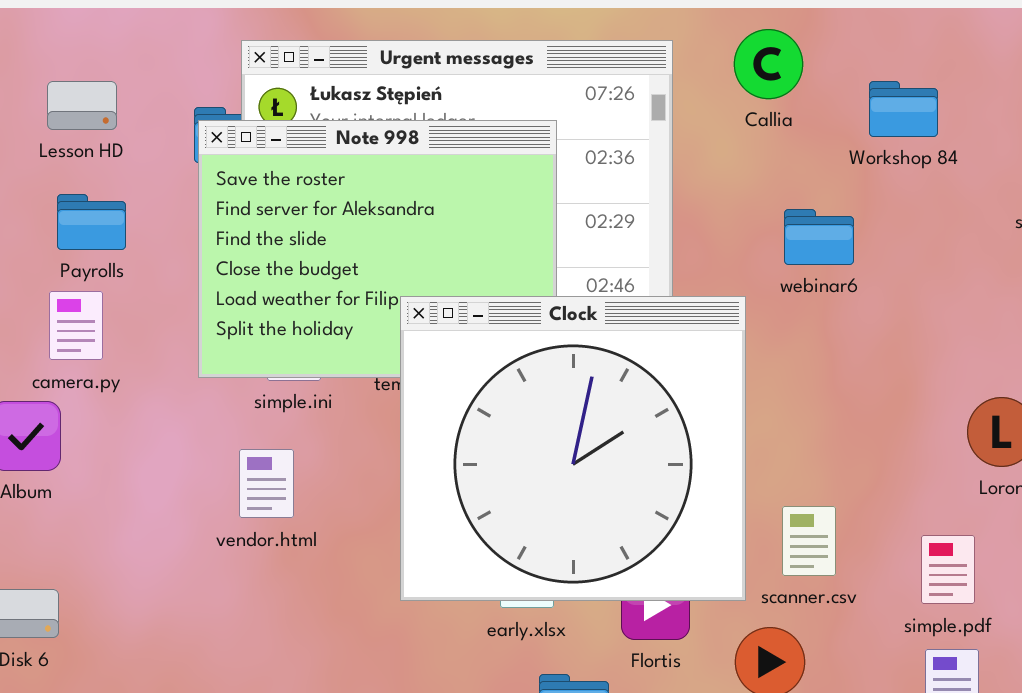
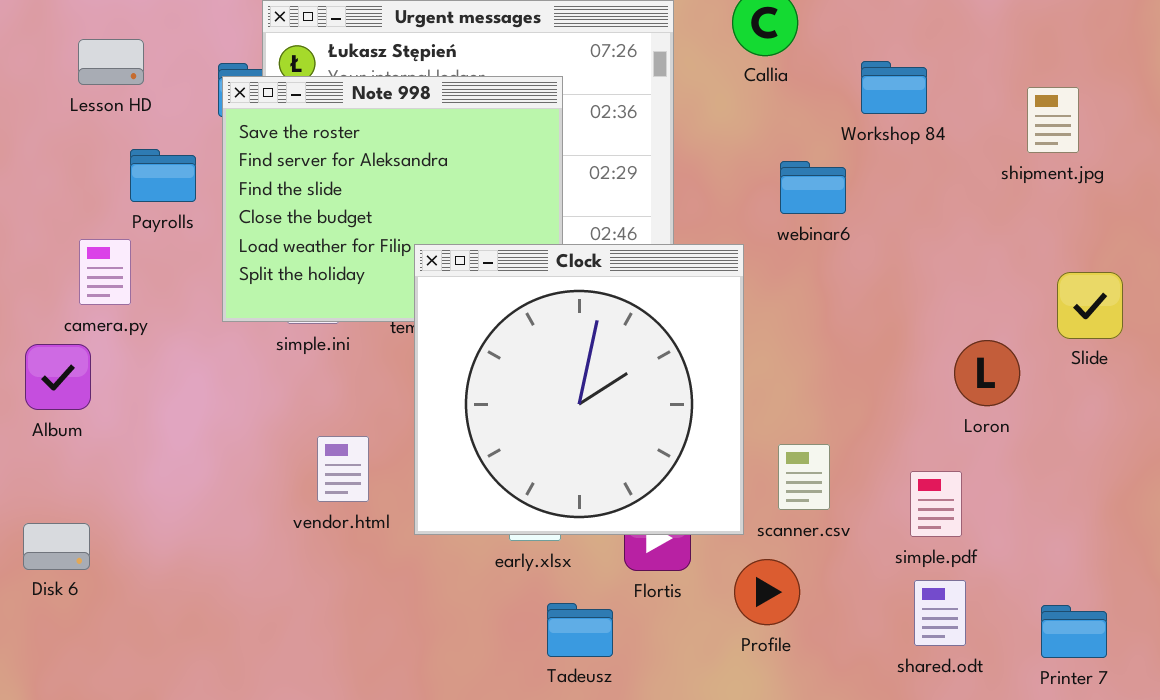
Workshop 84: [869,81,938,137] -> [861,61,927,114], moved
Payrolls: [57,194,126,250] -> [130,149,196,202], moved
vendor.html: [239,449,294,518] -> [317,436,369,502], moved

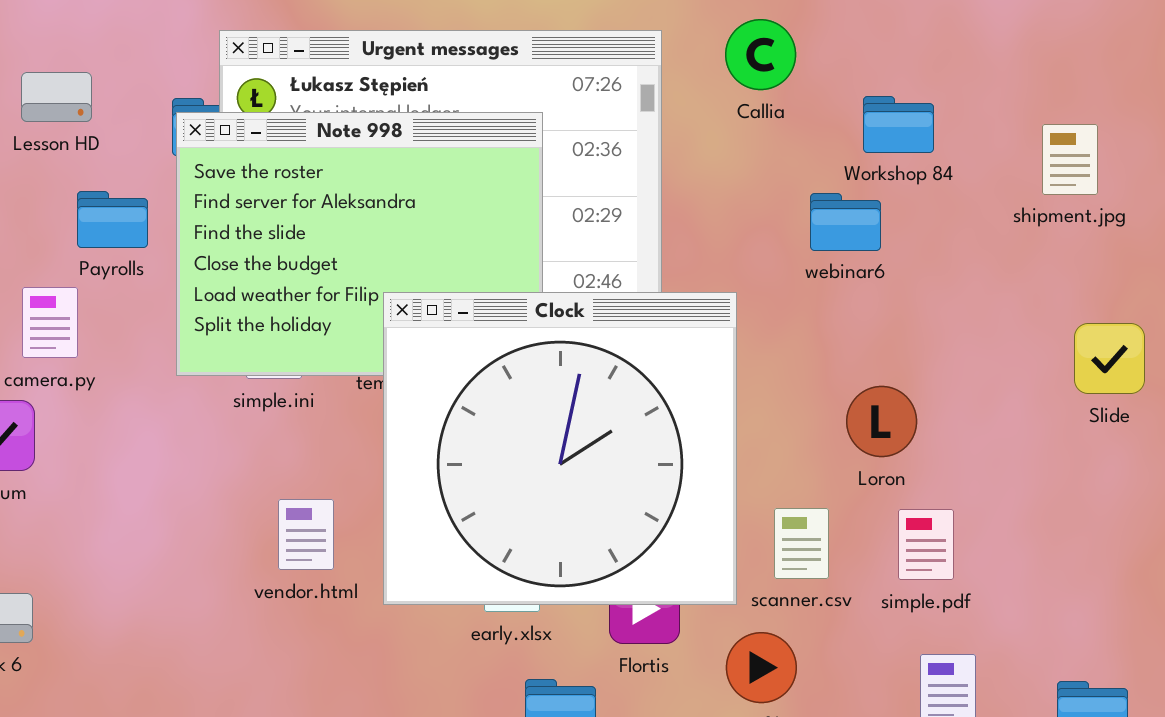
webinar6: [780,161,846,214] -> [810,193,881,251], moved
Loron: [954,340,1020,406] -> [846,386,917,457], moved
simple.pdf: [910,471,962,537] -> [898,509,954,580], moved

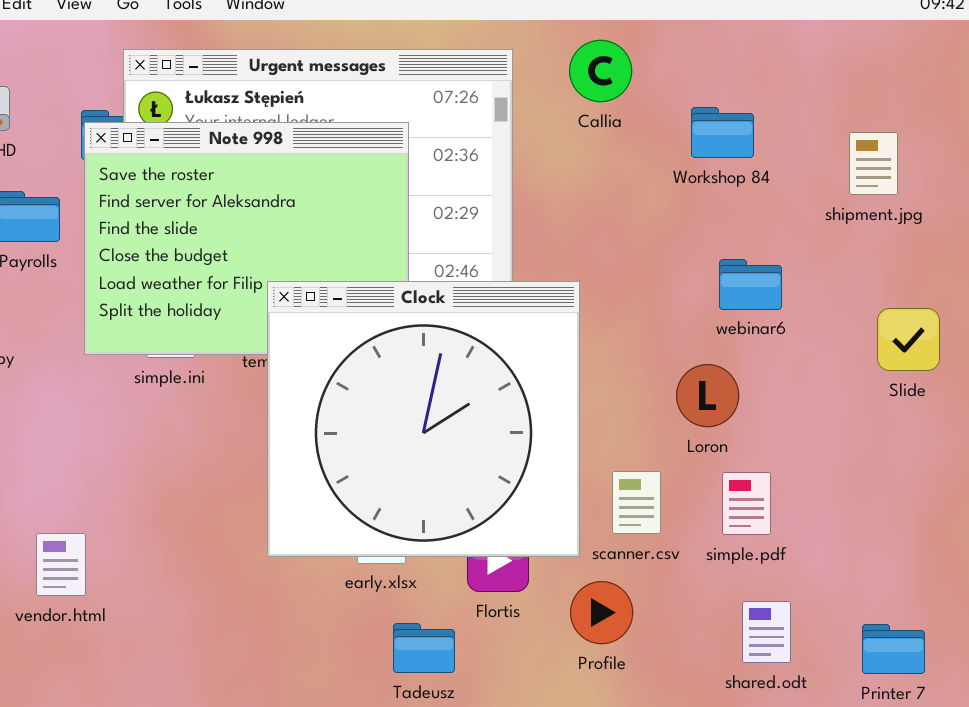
webinar6: [810,193,881,251] -> [719,259,782,310], moved
vendor.html: [278,499,334,570] -> [36,533,86,596], moved

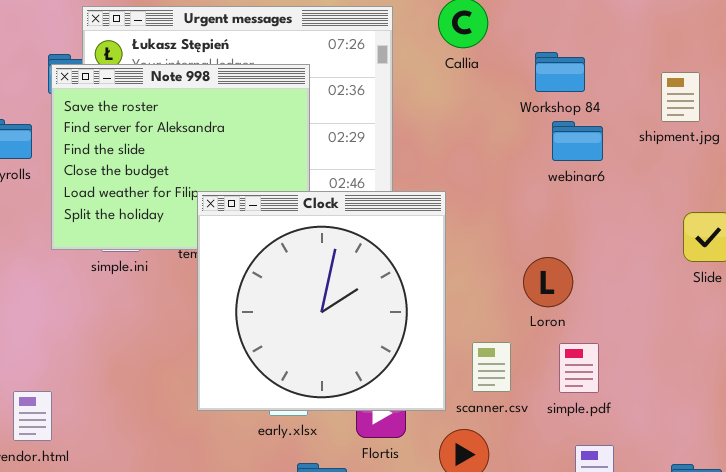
webinar6: [719,259,782,310] -> [552,121,603,161], moved

